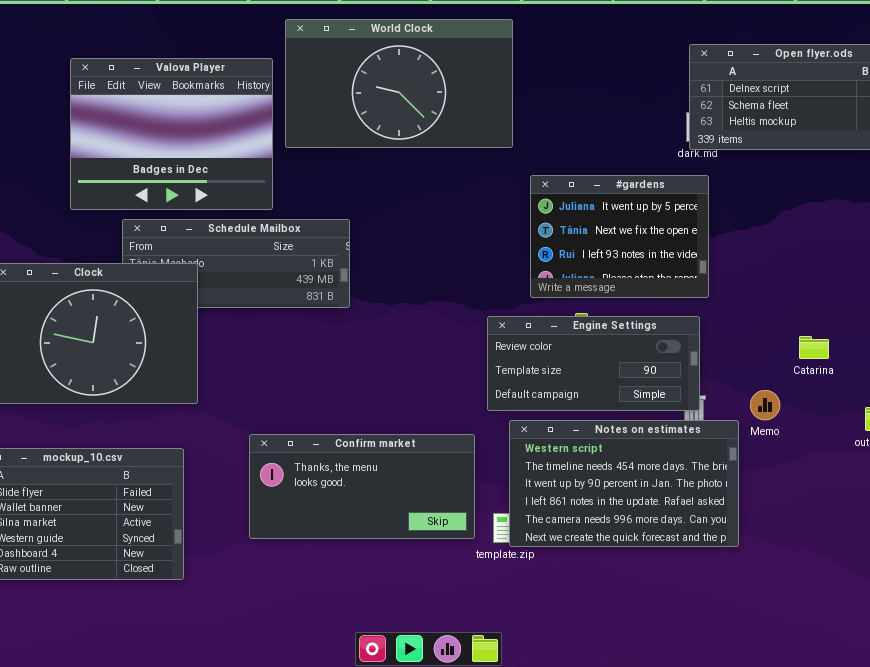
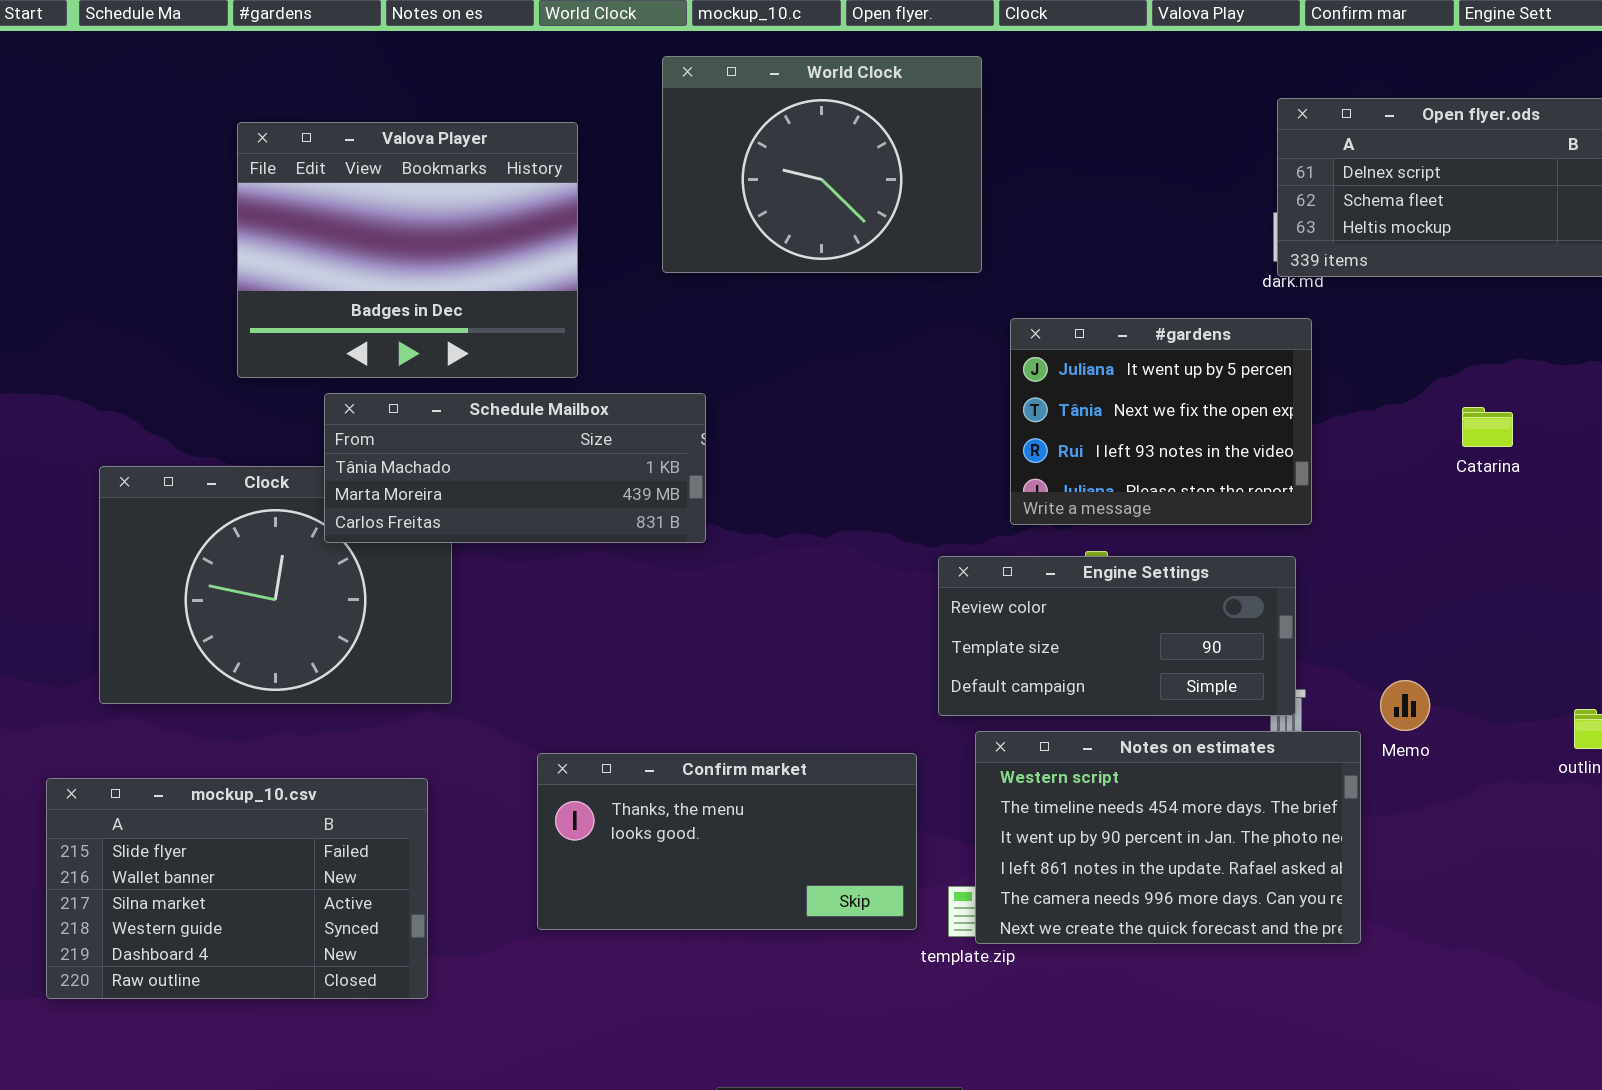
World Clock: [285,19,513,148] -> [662,56,982,273], resized
Schedule Mailbox: [122,219,350,308] -> [324,393,706,543], raised
Catarina: [799,336,829,359] -> [1462,407,1513,447], moved

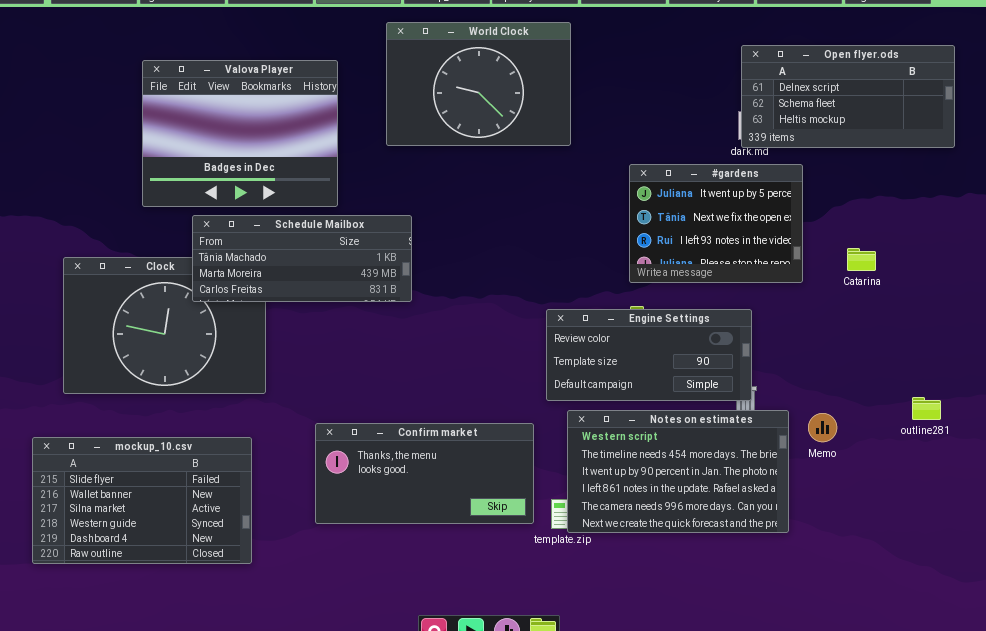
#gardens: [1010,318,1312,525] -> [629,164,803,283], moved
Catarina: [1462,407,1513,447] -> [847,248,876,271], moved
Memo: [1380,680,1430,731] -> [808,413,837,442], moved

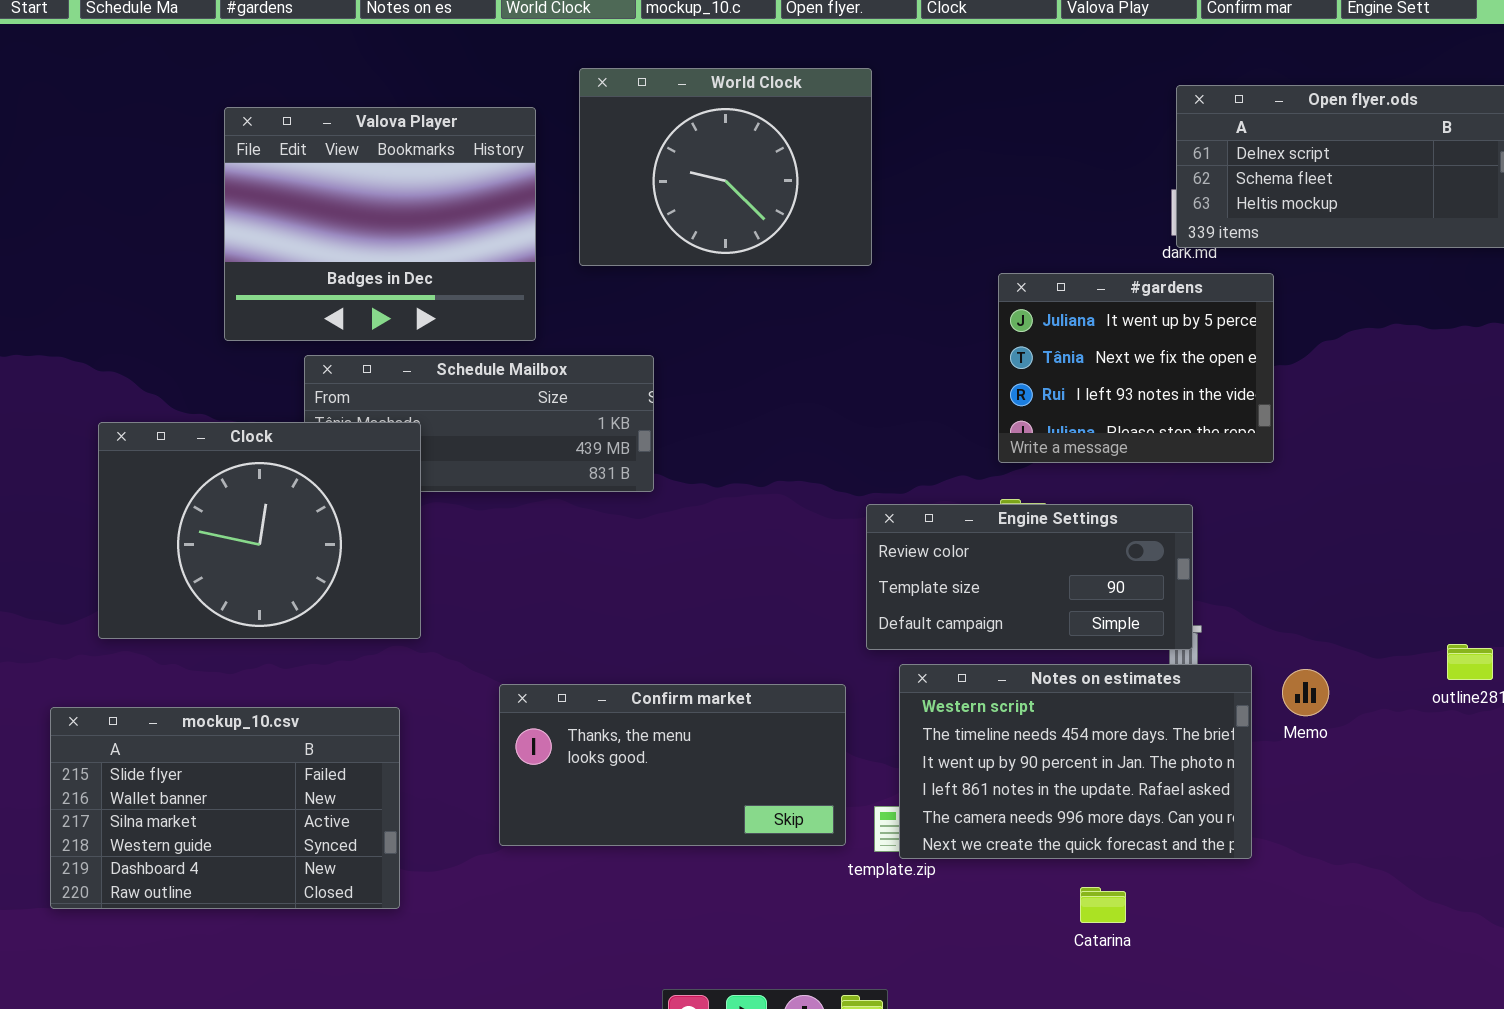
World Clock: [386,22,571,146] -> [579,68,872,266], moved
Catarina: [847,248,876,271] -> [1080,887,1126,923], moved
Clock: [63,257,266,394] -> [98,422,421,639], raised

